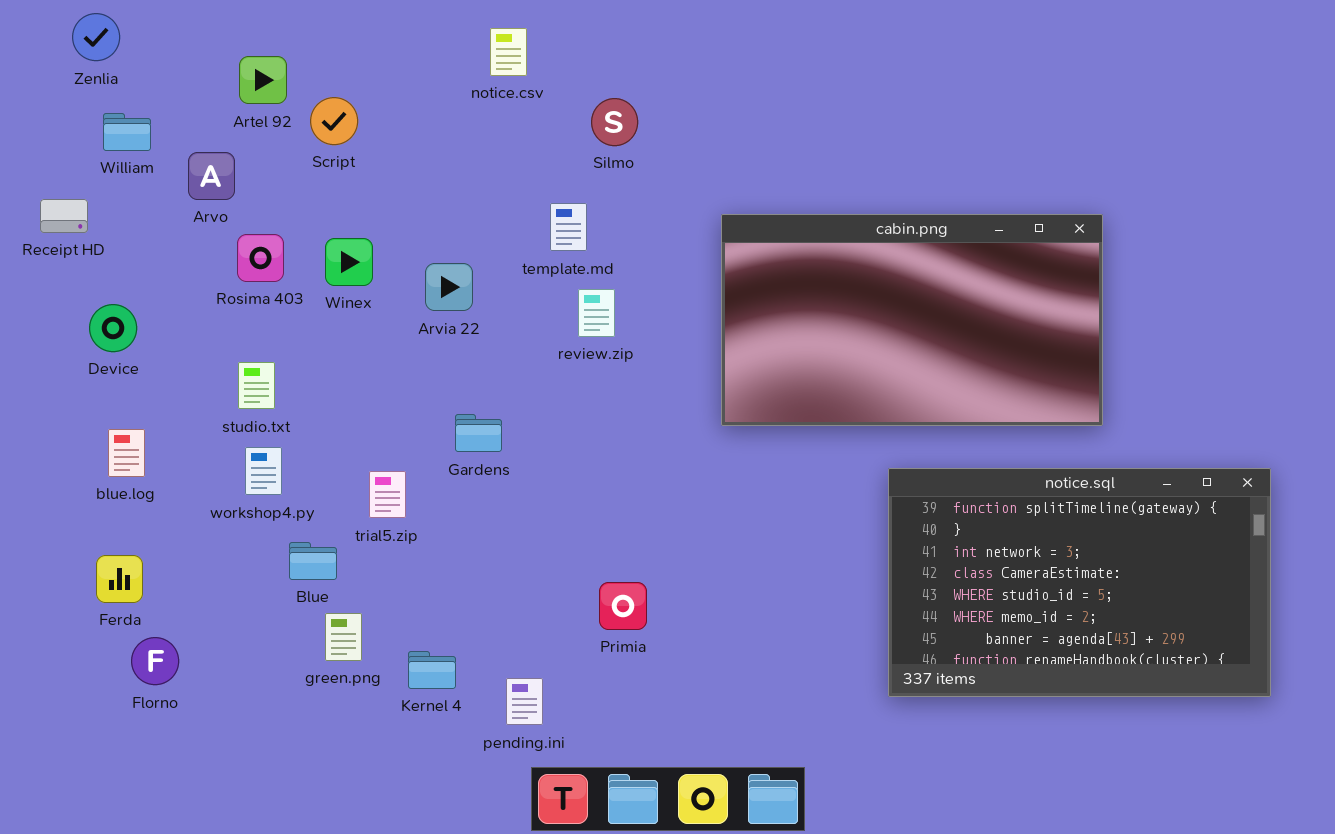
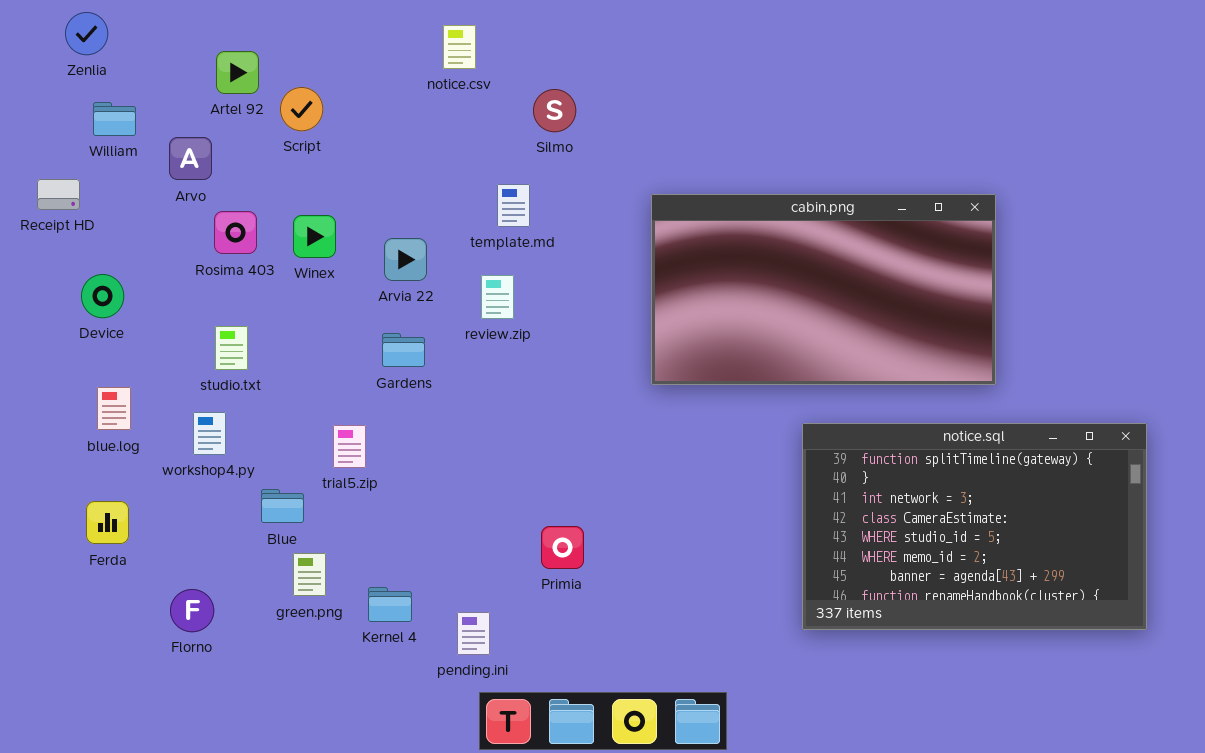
review.zip: [578,289,615,337] -> [481,275,514,319], moved
Gardens: [455,414,502,452] -> [382,333,425,367], moved
workshop4.py: [245,447,282,495] -> [193,412,226,455], moved
Florno: [131,637,179,685] -> [170,589,214,632], moved

